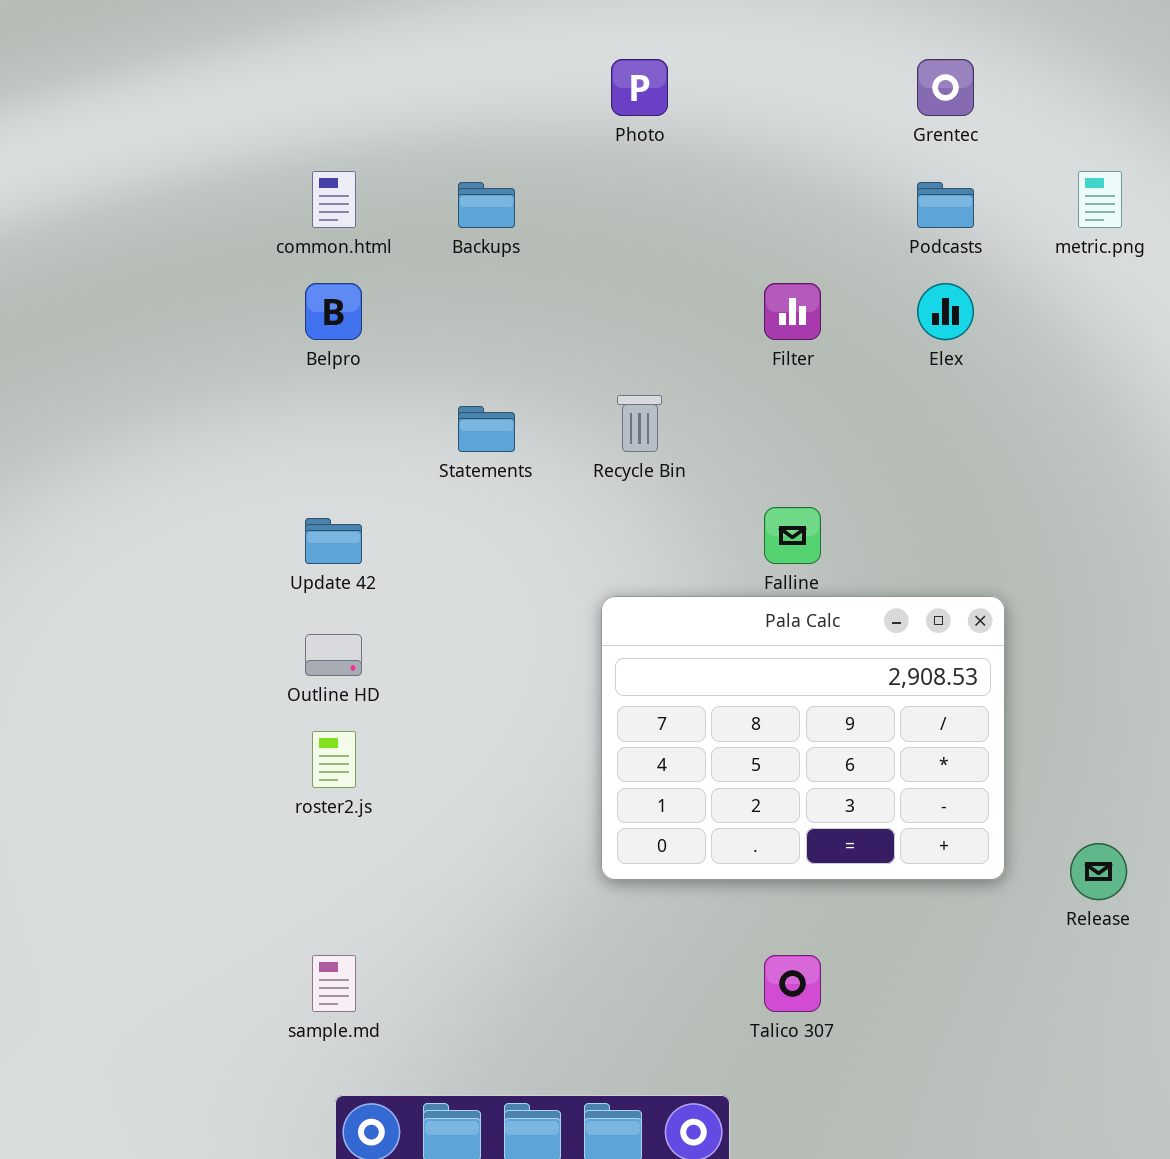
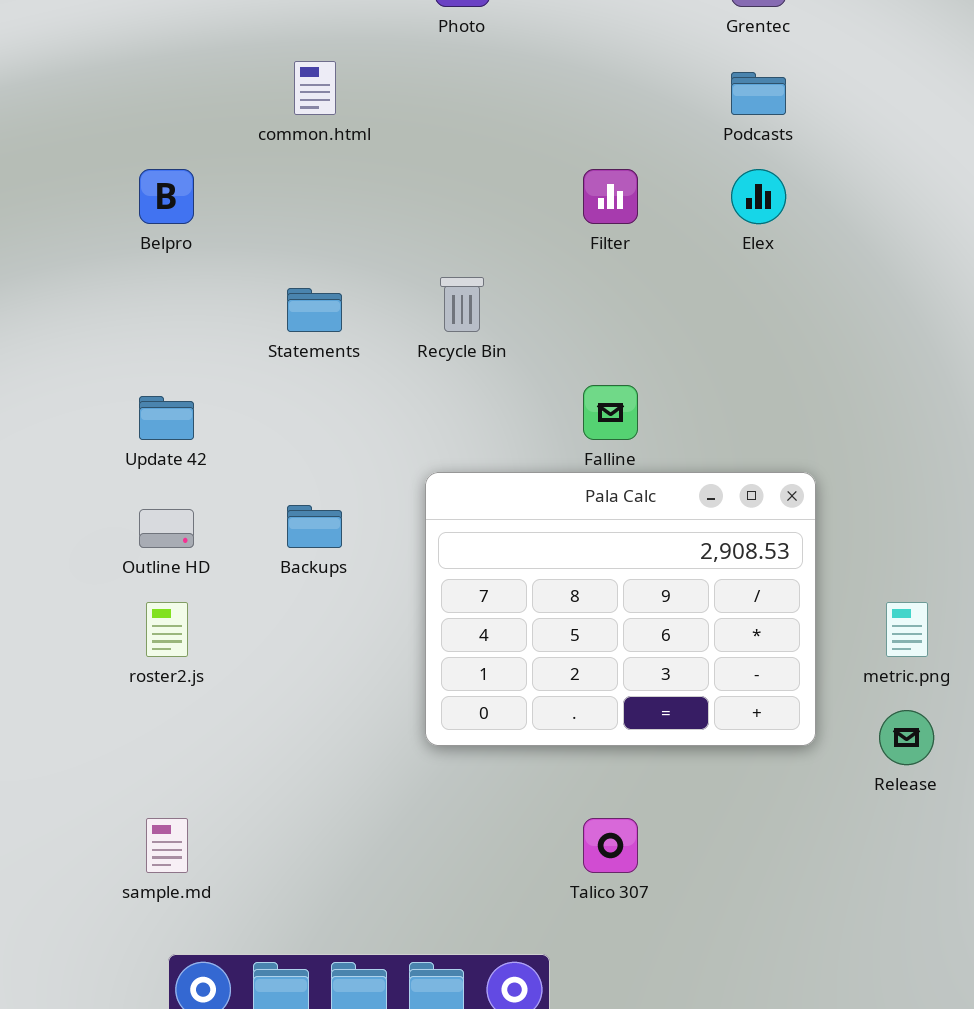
common.html: [312,171,356,228] -> [294,61,336,115], moved
metric.png: [1078,171,1122,228] -> [886,602,928,657], moved
Backups: [458,182,515,228] -> [287,505,342,548], moved

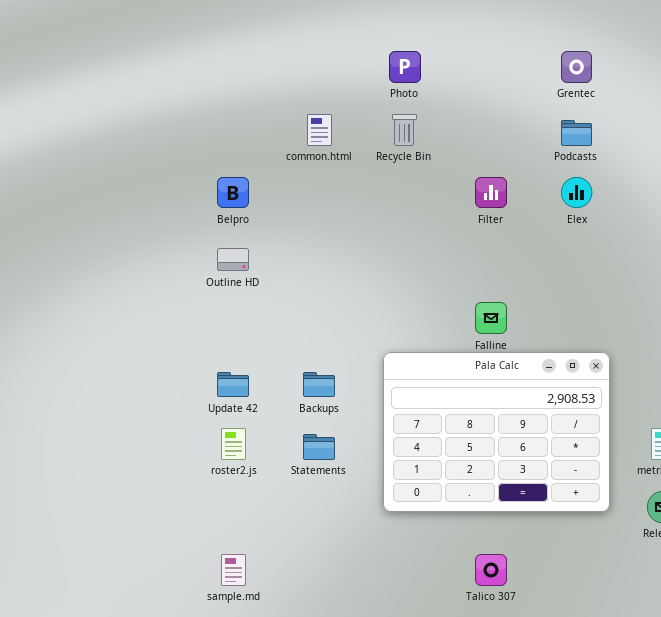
Recycle Bin: [440,277,484,332] -> [392,114,417,146], moved
Statements: [287,288,342,332] -> [303,434,335,460], moved
Update 42: [139,396,194,440] -> [217,372,249,397], moved
Outline HD: [139,509,194,548] -> [217,248,249,271], moved

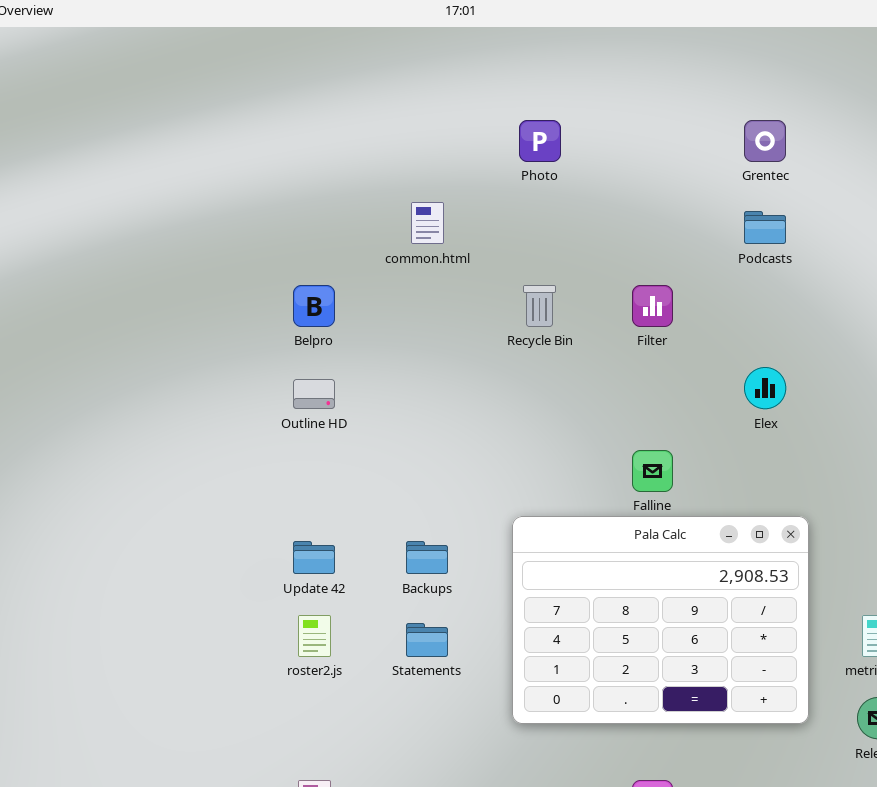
Recycle Bin: [392,114,417,146] -> [523,285,556,327], moved
Elex: [561,177,592,208] -> [744,367,786,409], moved

